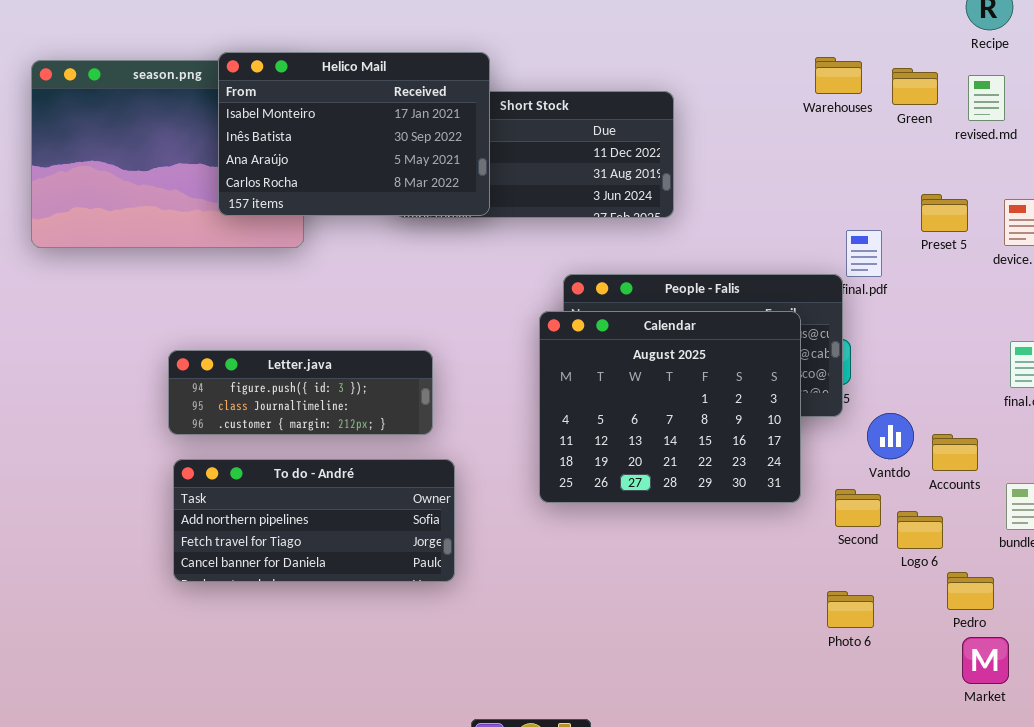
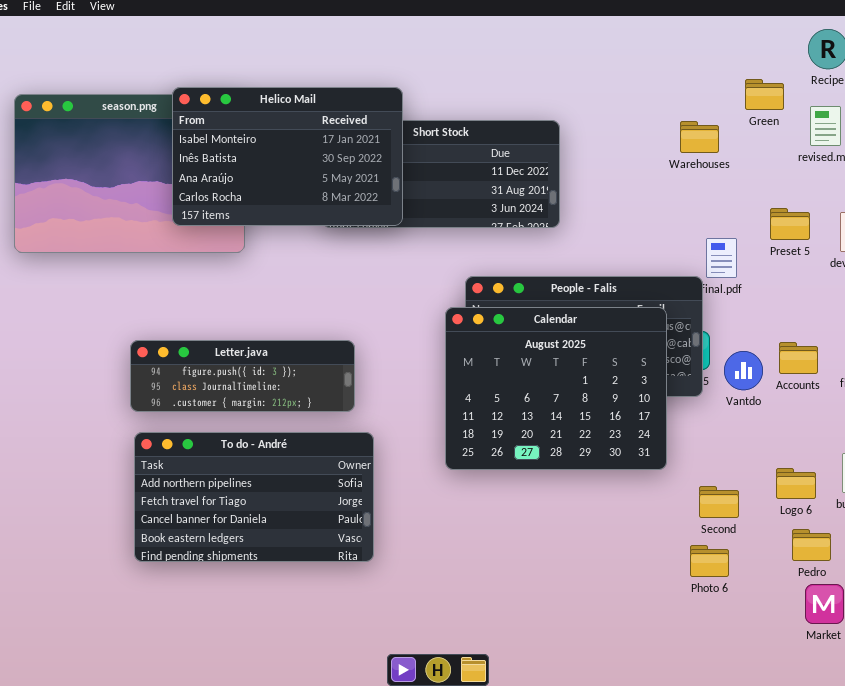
Warehouses: [815,57,862,94] -> [680,121,719,153], moved
Green: [892,68,938,105] -> [745,79,784,110], moved
Vantdo: [867,413,914,459] -> [724,351,763,390], moved
Accounts: [932,434,978,471] -> [779,342,818,374], moved
To do - André: [173,459,455,582] -> [134,432,374,562], resized
Second: [835,489,881,527] -> [699,486,739,518], moved
Logo 6: [897,511,943,549] -> [776,468,816,499], moved

